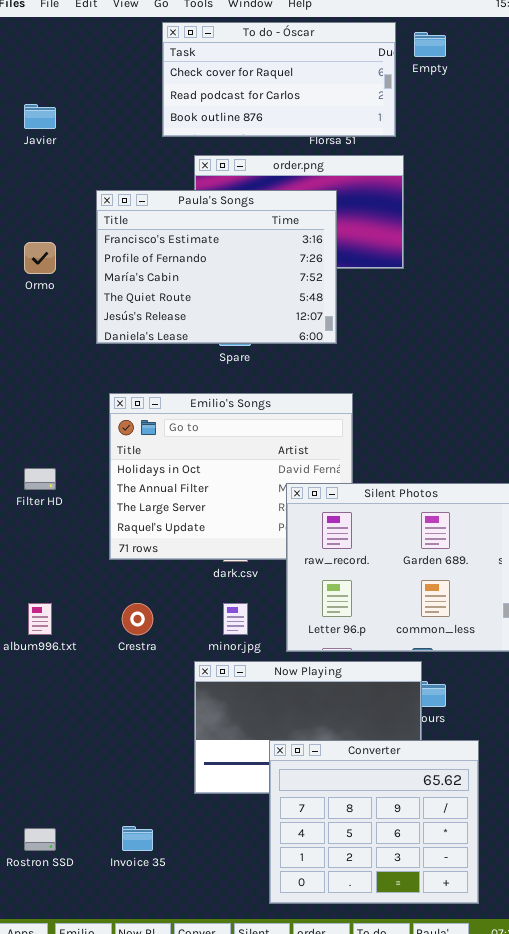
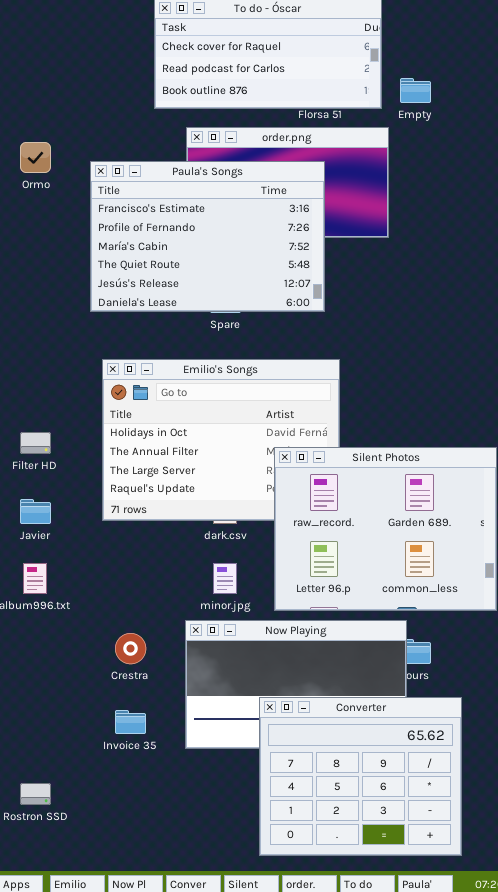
Empty: [414,32,446,57] -> [400,78,431,103], moved
Javier: [24,104,56,129] -> [20,499,51,524], moved
Ormo: [24,242,56,274] -> [20,142,51,173], moved
Crestra: [122,603,153,635] -> [115,633,146,664], moved
Invoice 35: [122,826,153,851] -> [115,710,146,734], moved

